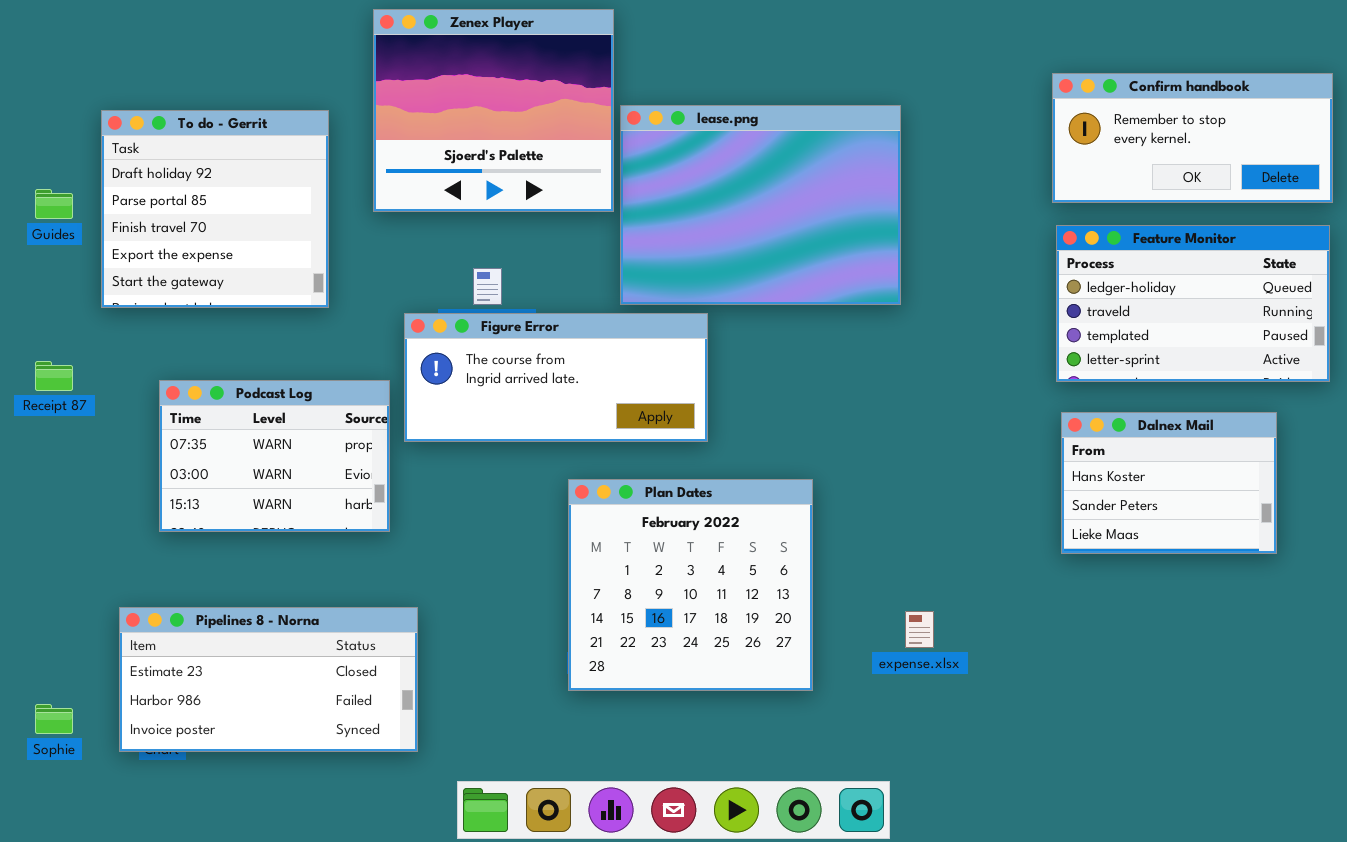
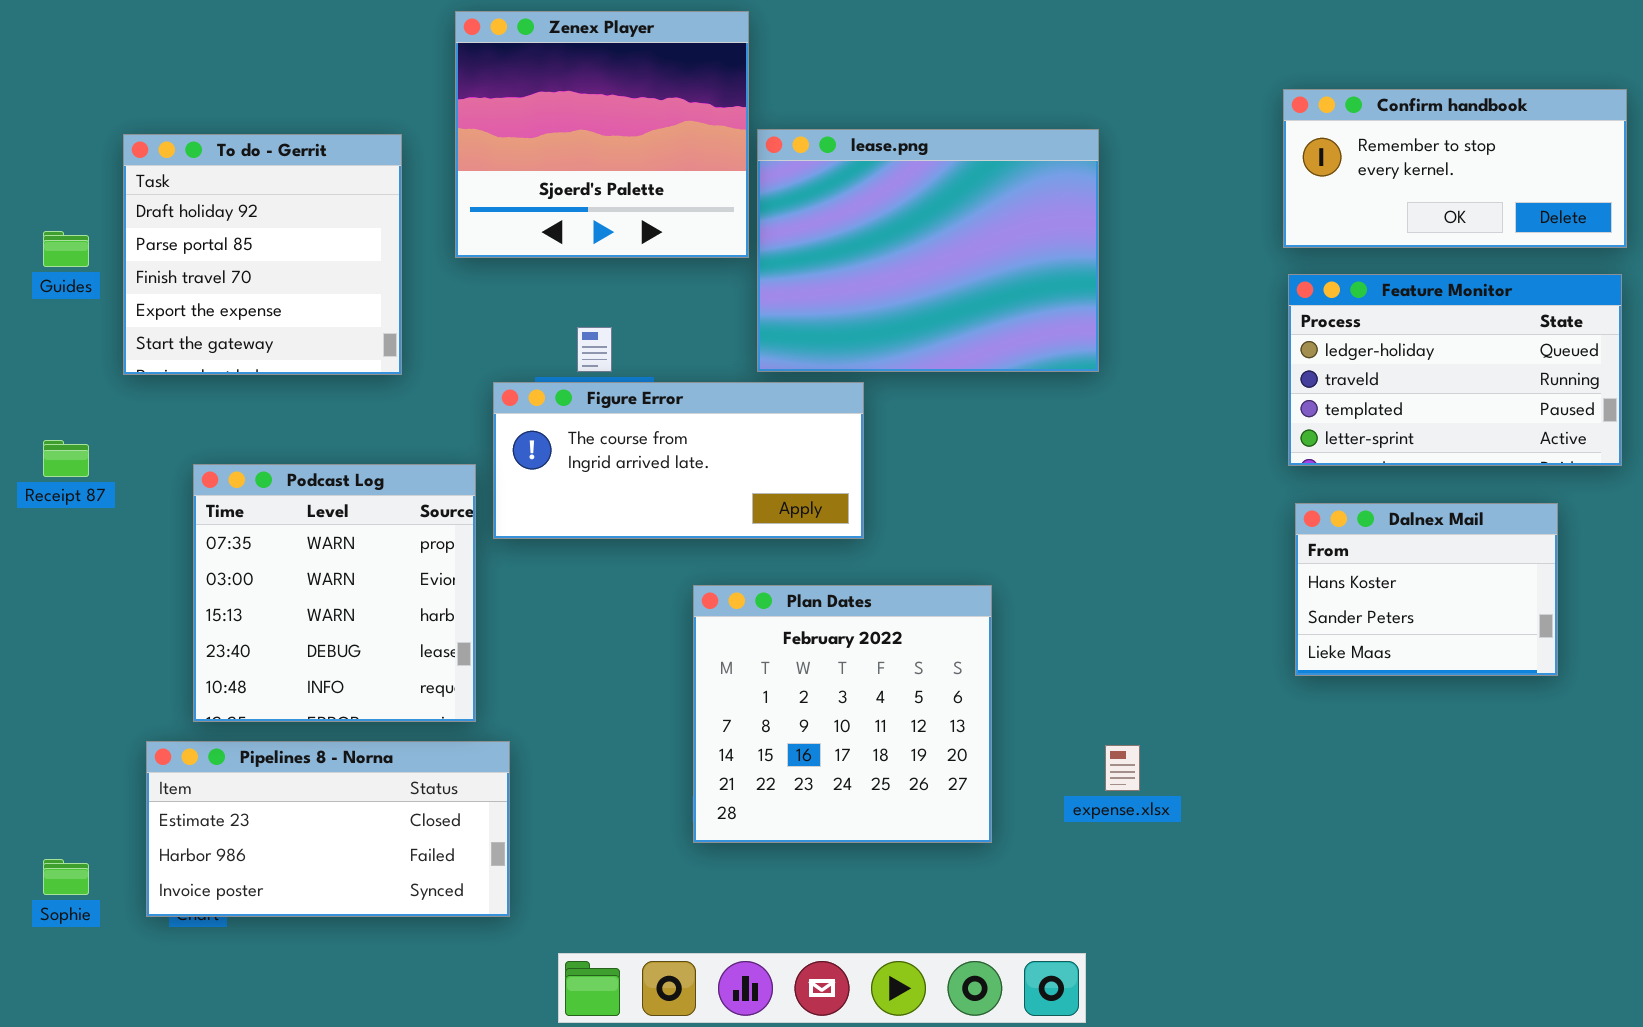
Podcast Log: [159,380,390,532] -> [193,464,476,722], resized

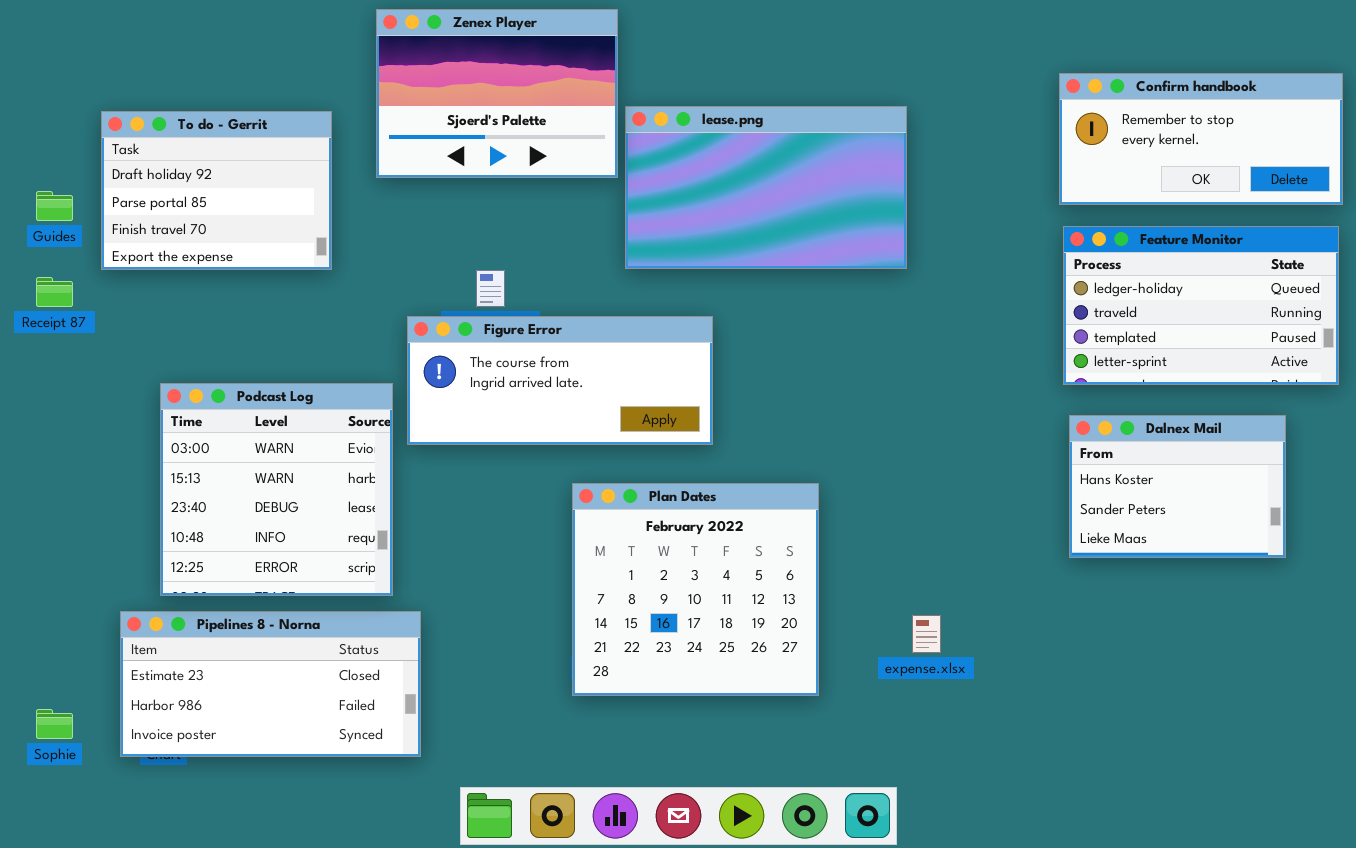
Zenex Player: [455,11,749,258] -> [376,9,618,178], resized
lease.png: [757,129,1099,372] -> [625,106,907,269], resized
To do - Gerrit: [123,134,402,375] -> [101,111,332,270], resized
Receipt 87: [43,440,89,477] -> [36,277,73,307], moved
Podcast Log: [193,464,476,722] -> [160,383,393,596], scrolled down 1 row

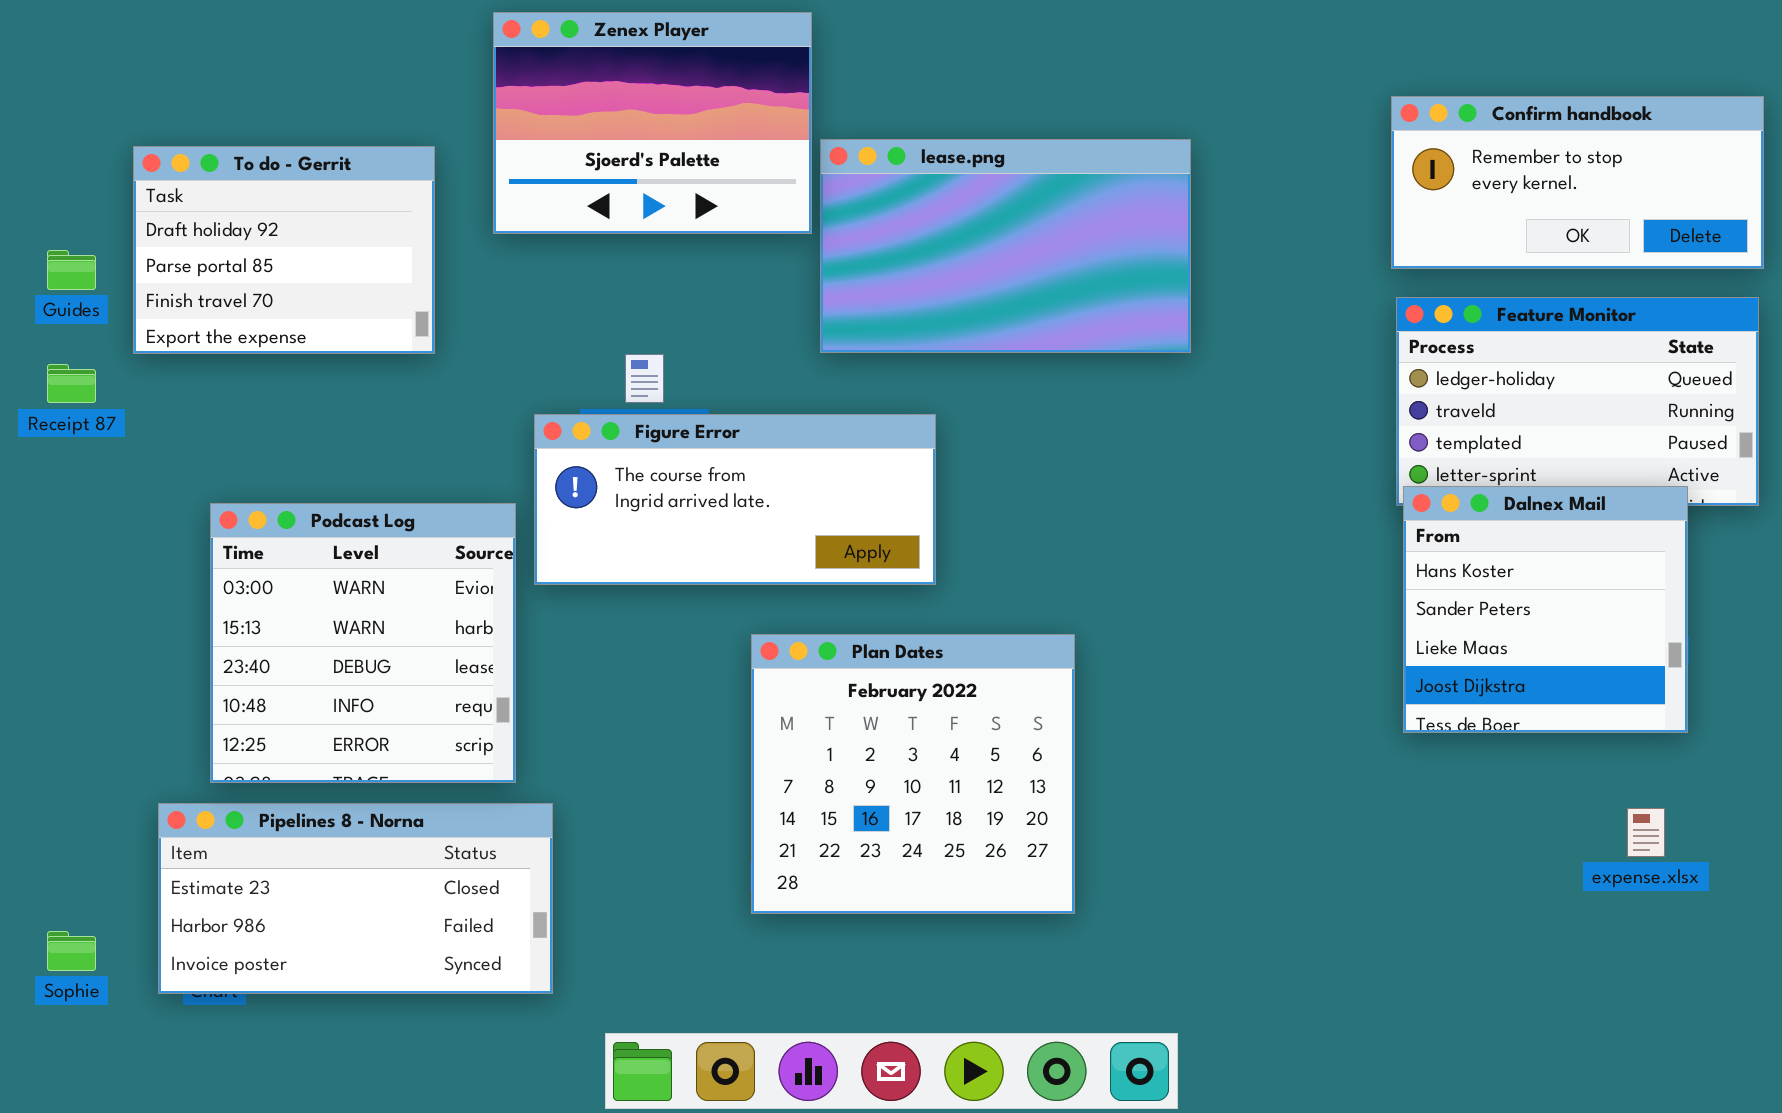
Dalnex Mail: [1069,415,1286,558] -> [1403,486,1688,733], resized
expense.xlsx: [912,615,941,653] -> [1627,808,1665,857], moved

